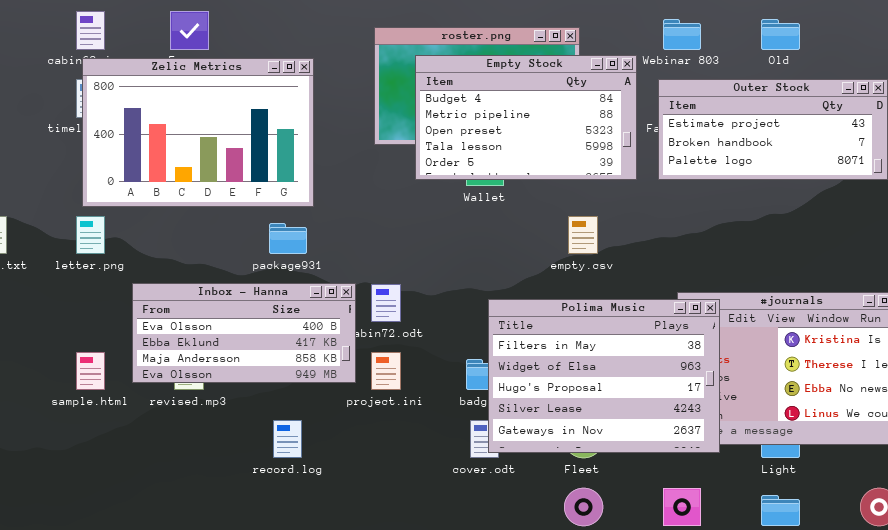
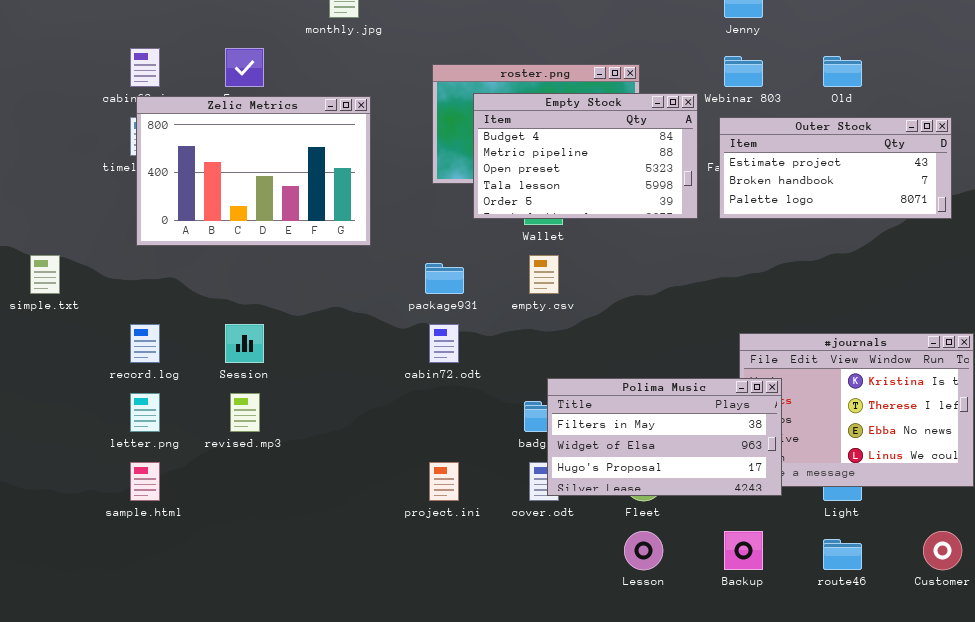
letter.png: [76,216,105,254] -> [130,393,160,432], moved
empty.csv: [568,216,598,254] -> [529,255,559,294], moved
package931: [269,223,307,254] -> [425,263,464,294], moved
Inbox - Hanna: [132,283,356,383] -> none, closed
Polima Music: [488,299,720,453] -> [547,378,782,496], resized
sample.html: [76,352,105,390] -> [130,462,160,501], moved
project.ini: [371,352,401,390] -> [429,462,459,501], moved
record.log: [273,420,302,458] -> [130,324,160,363], moved

